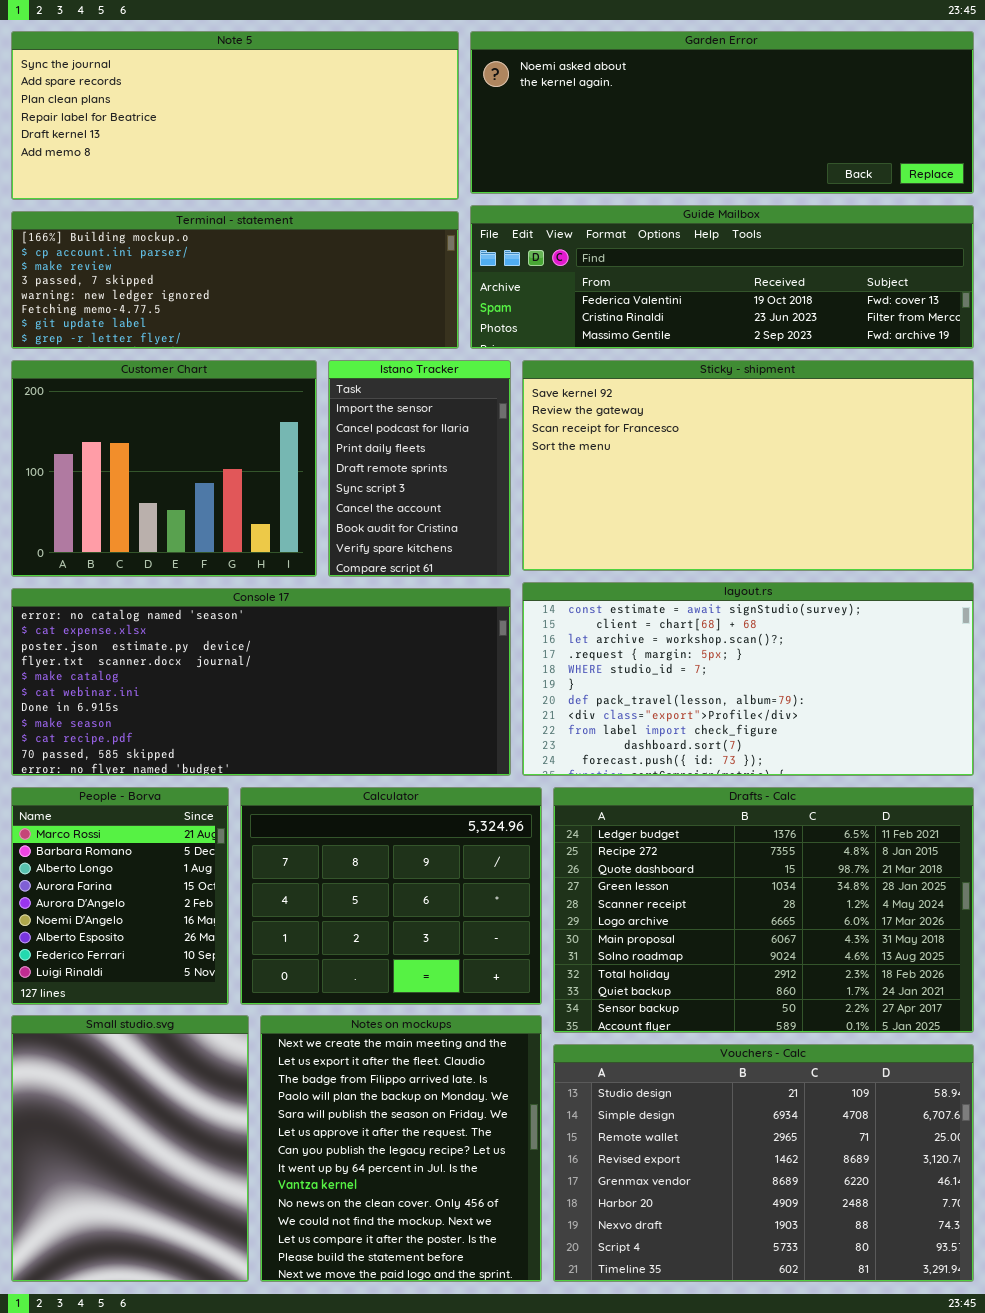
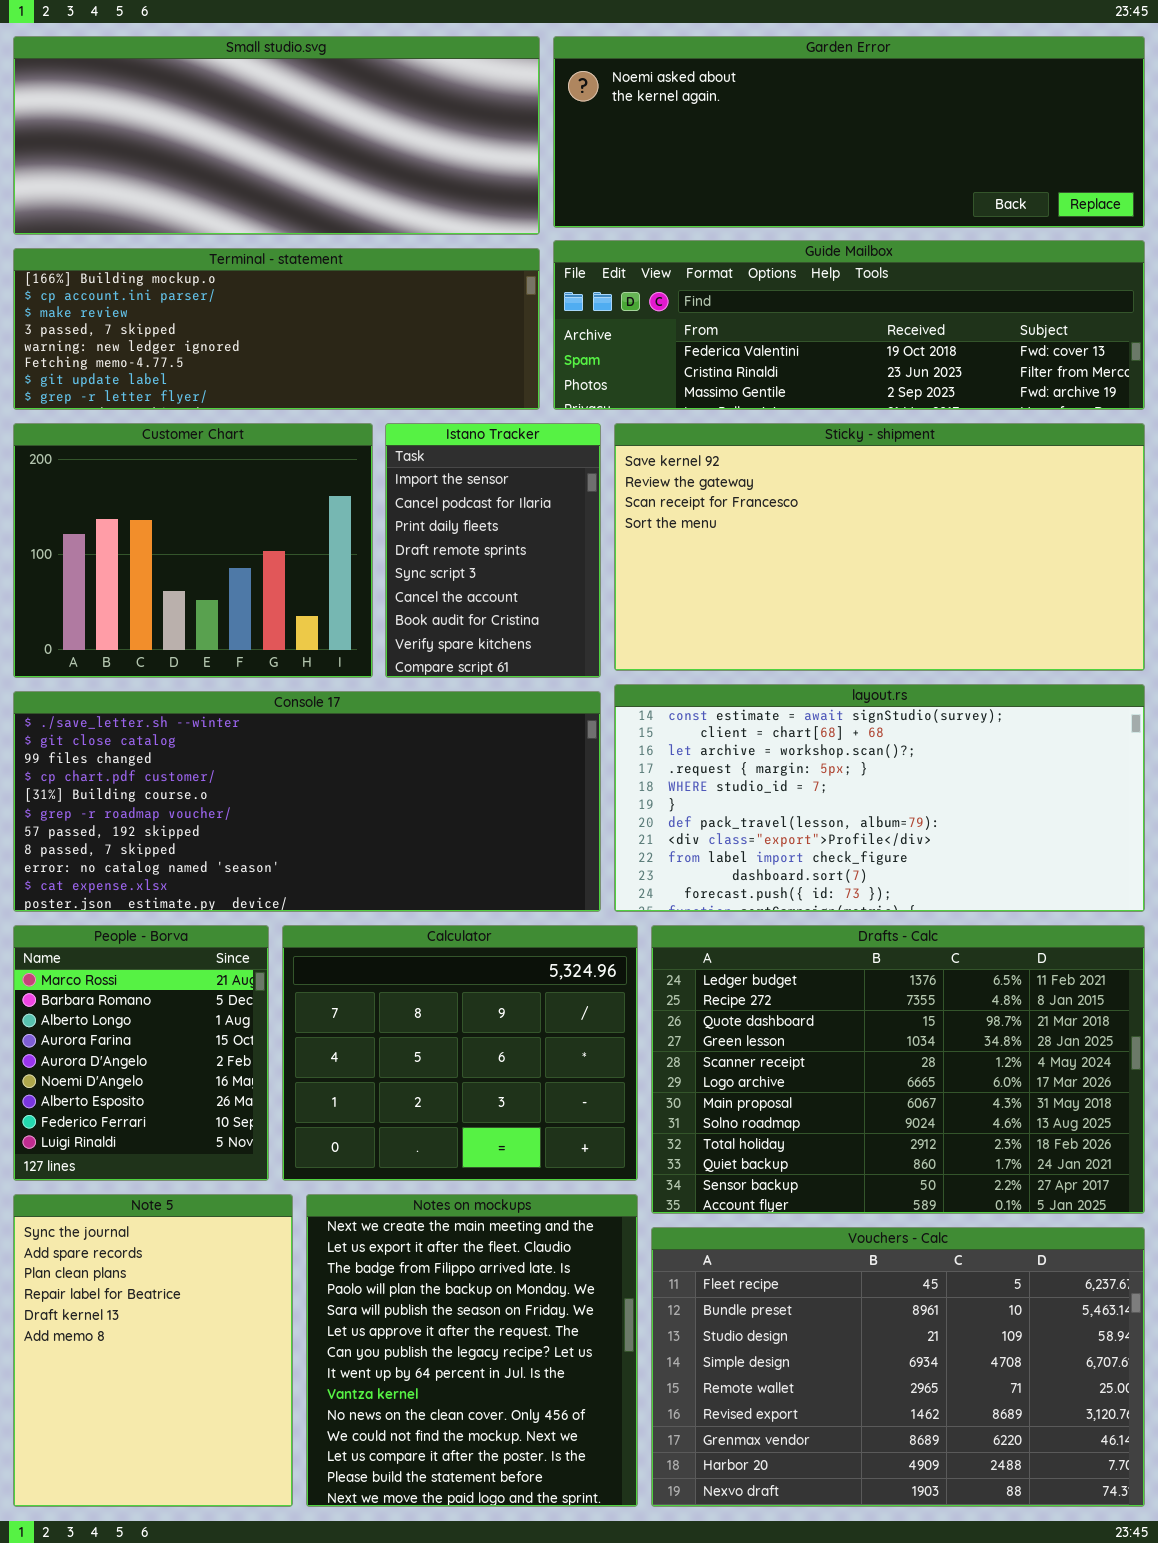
Note 5: [11,31,459,200] -> [13,1194,293,1507], moved, resized
Console 17: [11,588,511,776] -> [13,691,601,912], scrolled up 8 rows
Small studio.svg: [11,1015,249,1282] -> [13,36,540,235], moved, resized
Vouchers - Calc: [553,1044,974,1282] -> [651,1227,1145,1507], scrolled up 2 rows

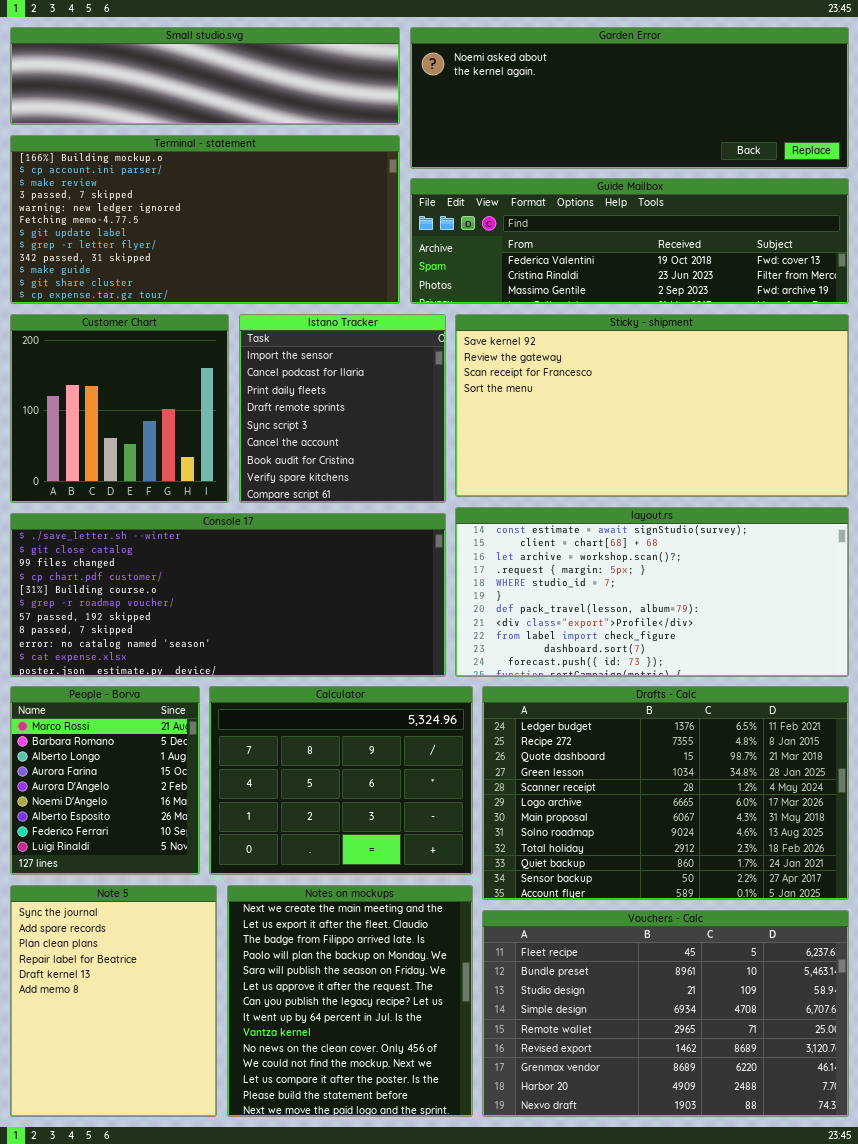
Small studio.svg: [13,36,540,235] -> [10,27,400,125], resized
Terminal - statement: [13,248,540,410] -> [10,135,400,304], resized
Customer Chart: [13,423,373,678] -> [10,314,229,503], resized
Istano Tracker: [385,423,601,678] -> [239,314,446,503], resized

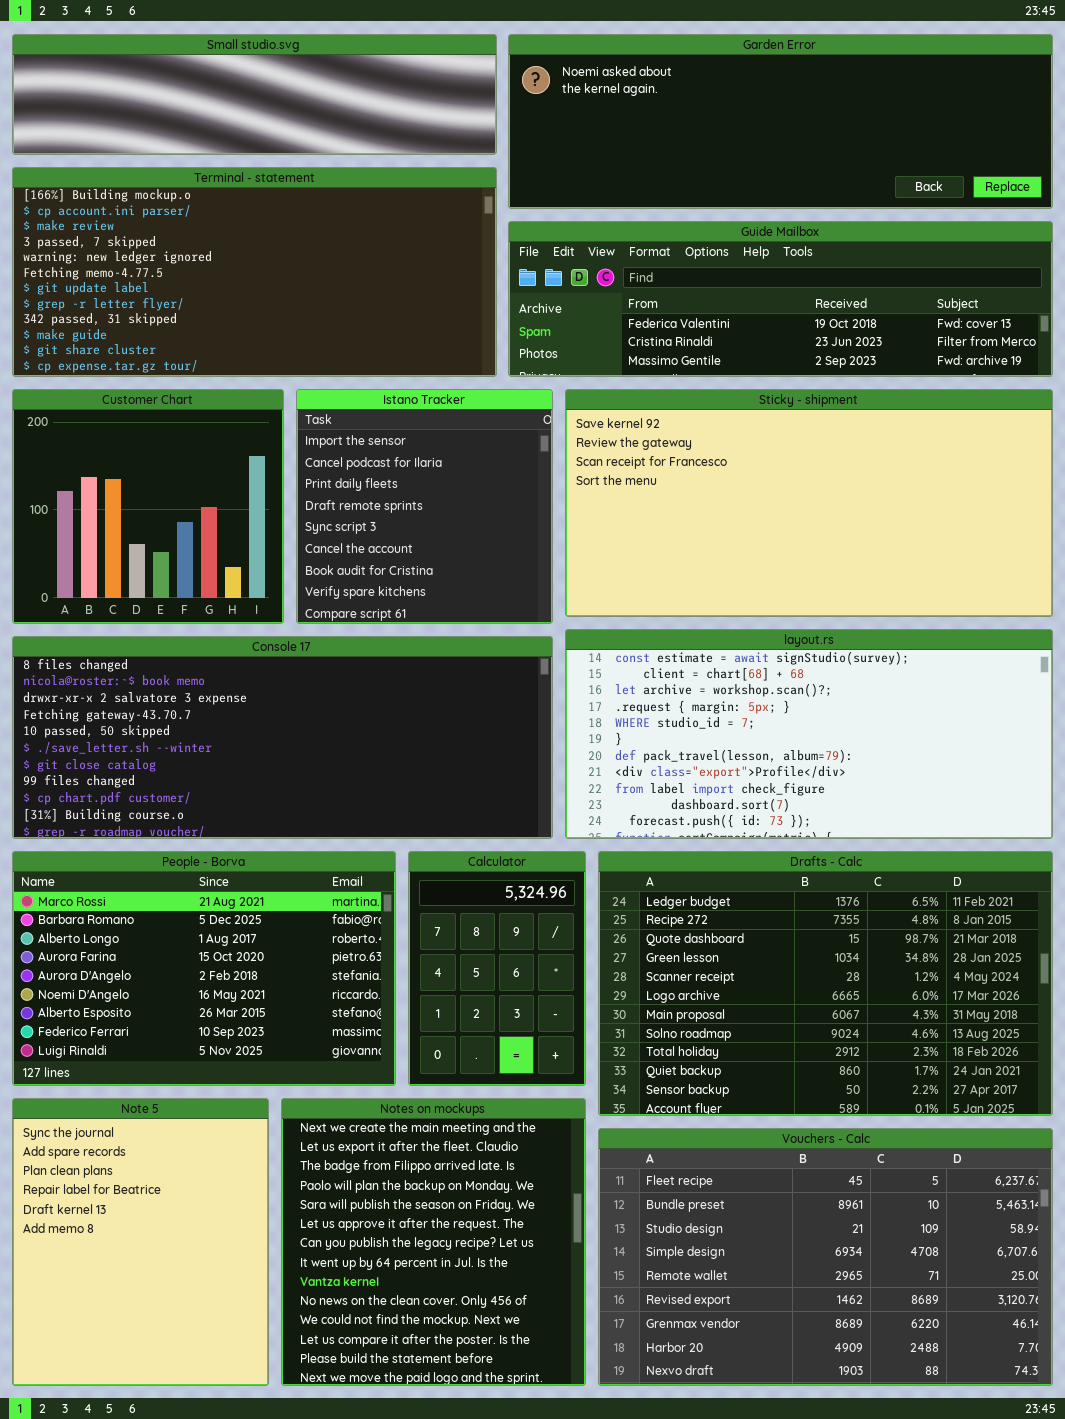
Console 17: [10,513,446,677] -> [12,636,553,839], scrolled up 5 rows
People - Borva: [10,686,200,875] -> [12,851,396,1086], resized
Calculator: [209,686,473,875] -> [408,851,586,1086], resized

